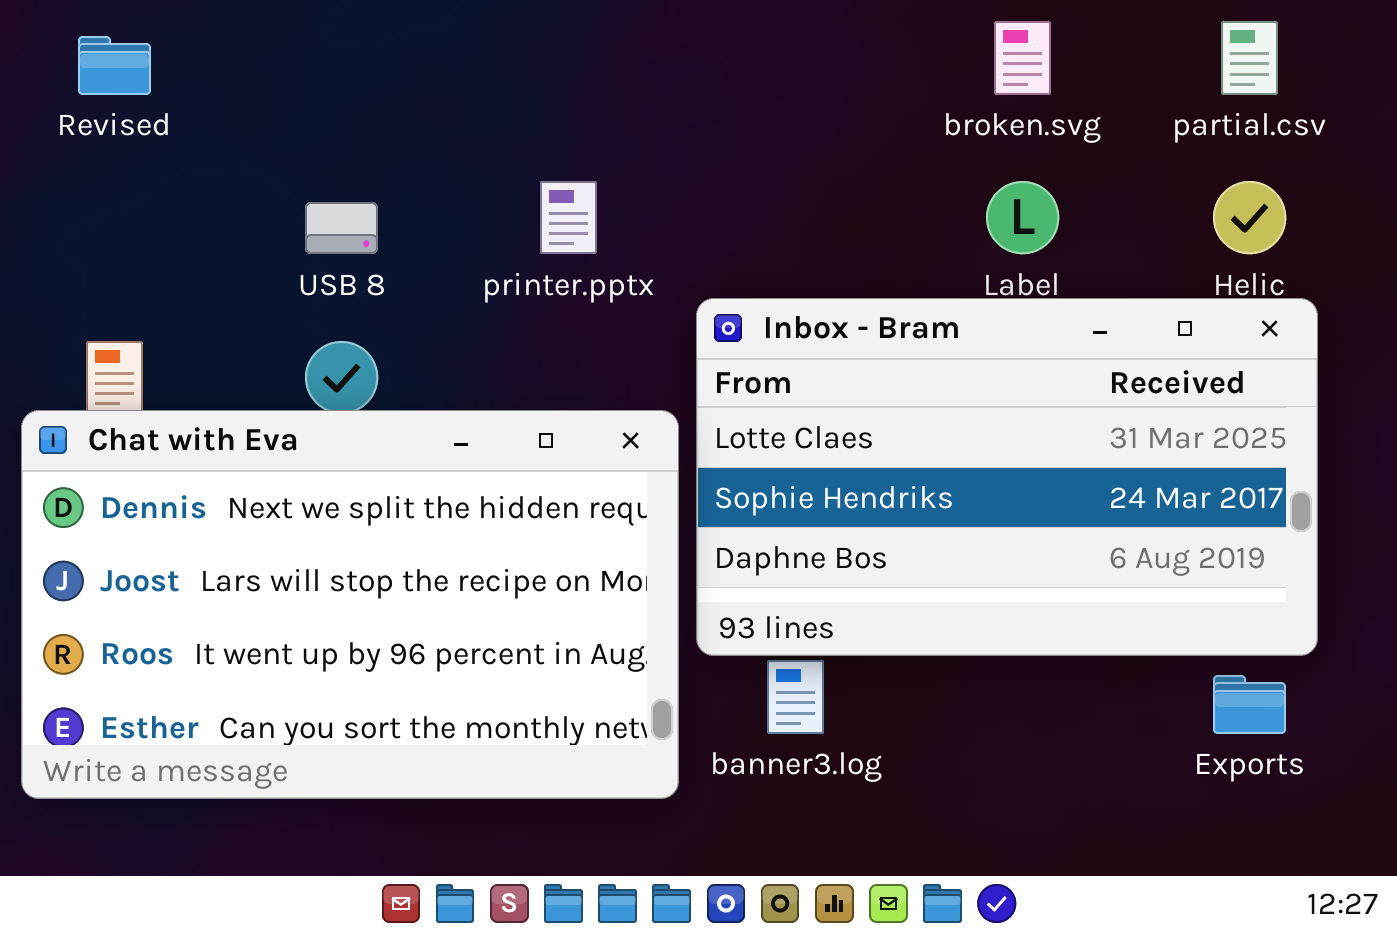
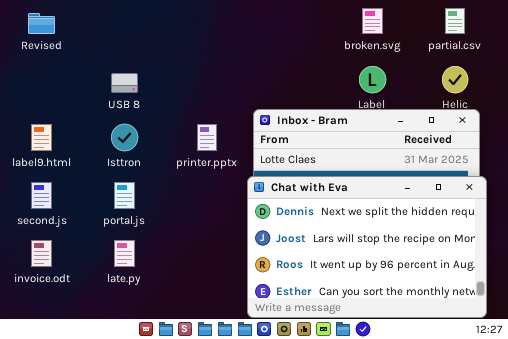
printer.pptx: [540,181,597,254] -> [197,124,217,151], moved
Chat with Eva: [21,410,679,799] -> [247,176,487,318], moved

